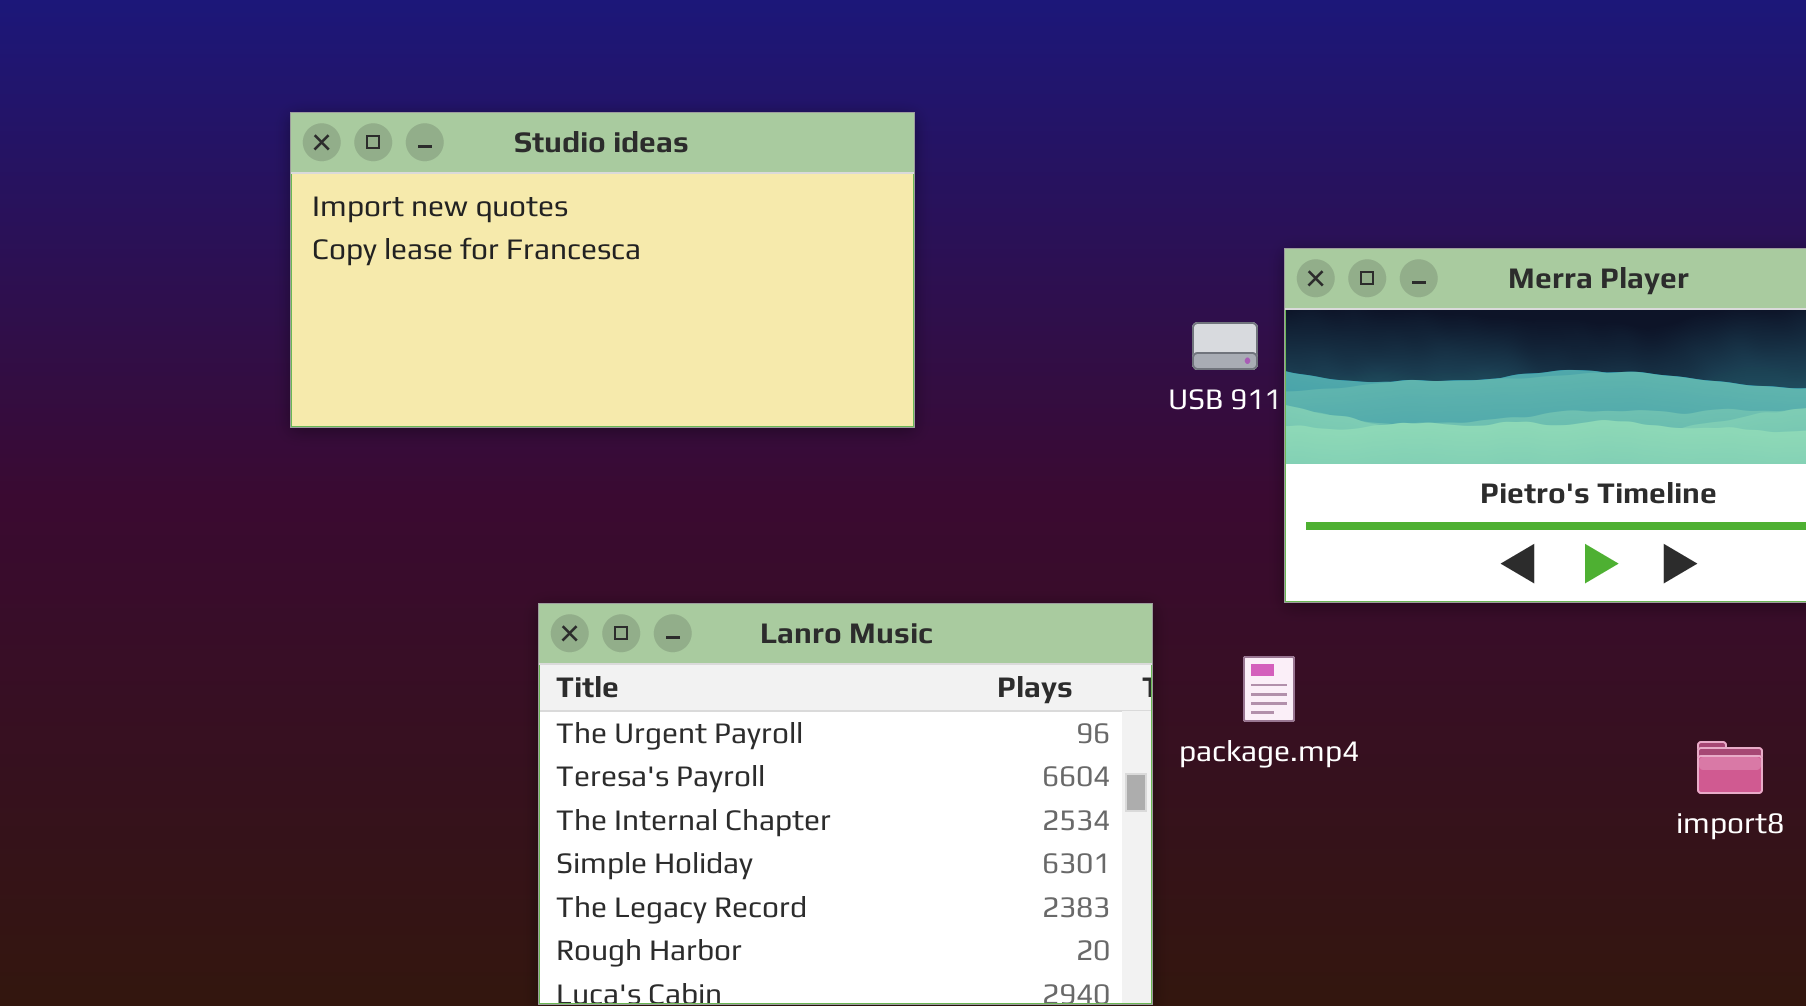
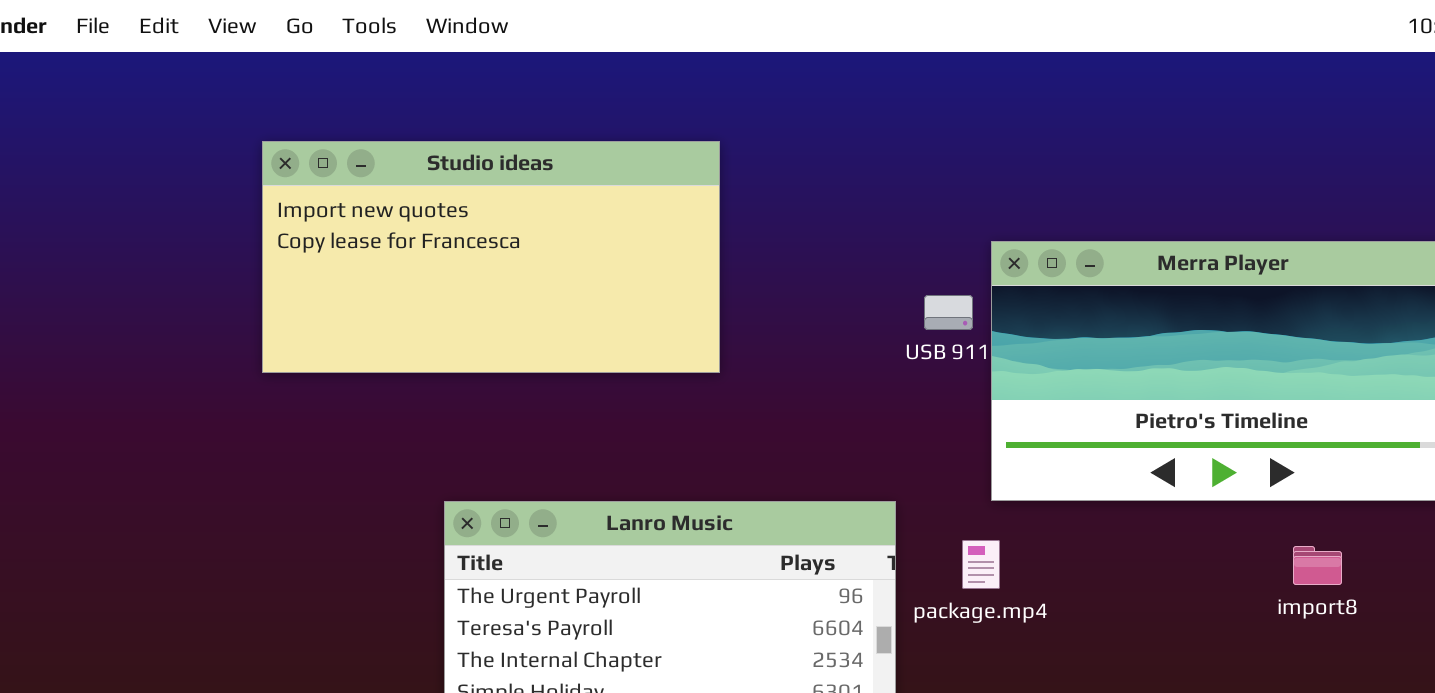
import8: [1697,741,1763,794] -> [1293,546,1342,585], moved

